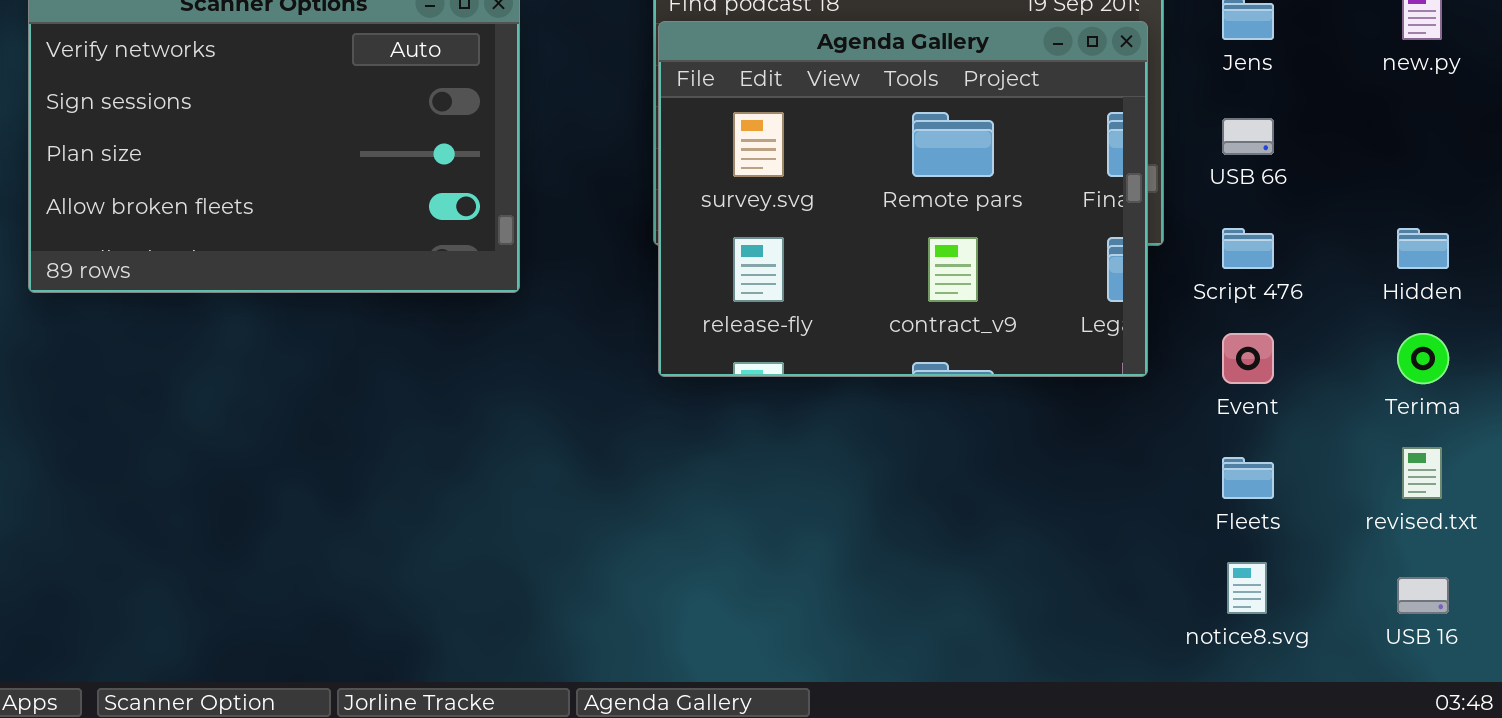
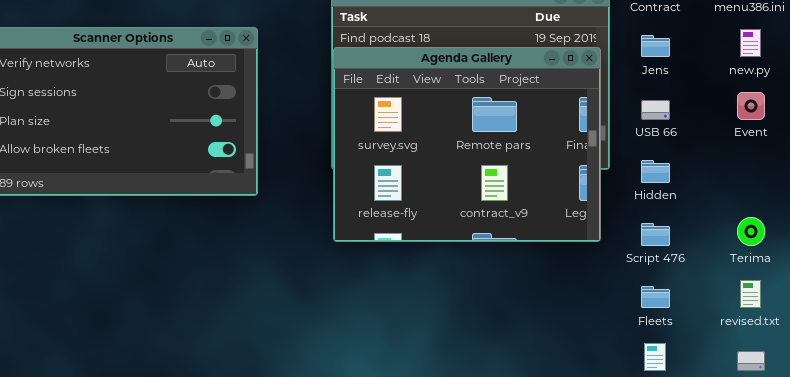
Script 476: [1222,228,1274,269] -> [641,223,670,246], moved
Hidden: [1397,228,1449,269] -> [641,160,670,183], moved
Event: [1222,333,1274,384] -> [737,92,765,120], moved

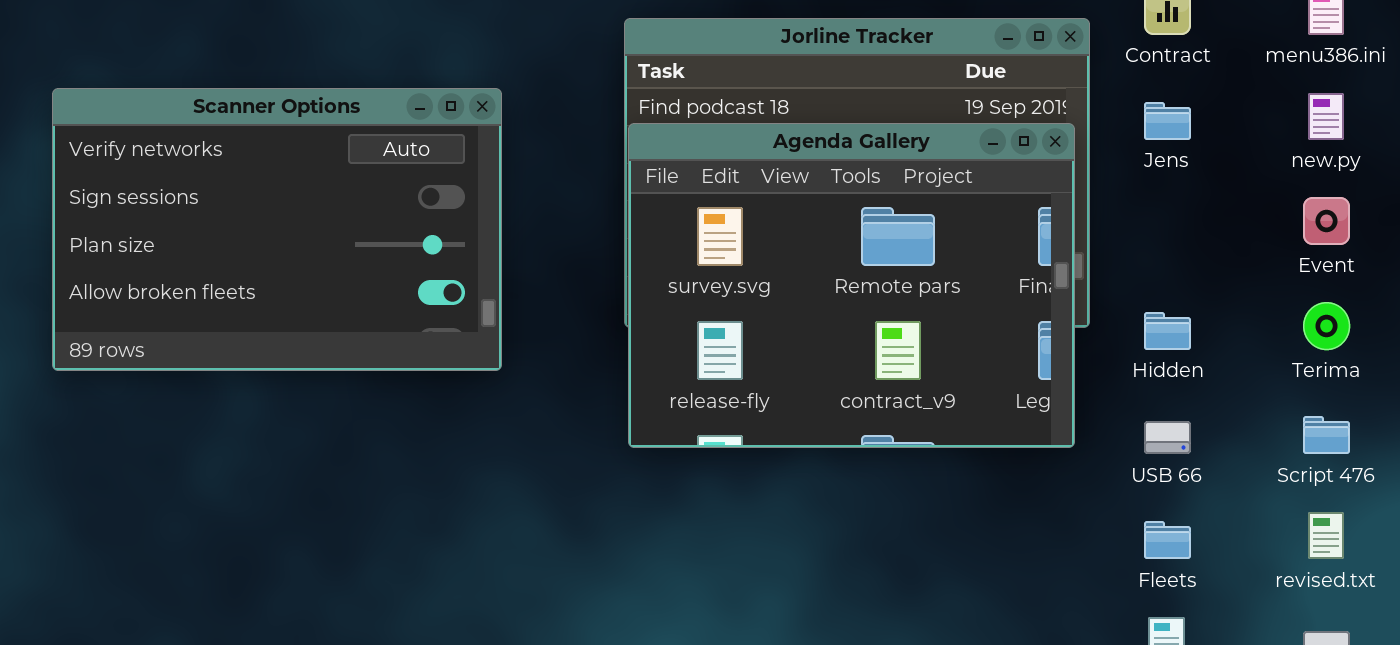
USB 66: [641,100,670,120] -> [1144,421,1191,454], moved
Terima: [737,217,765,246] -> [1303,302,1350,350], moved
Script 476: [641,223,670,246] -> [1303,416,1350,454], moved

